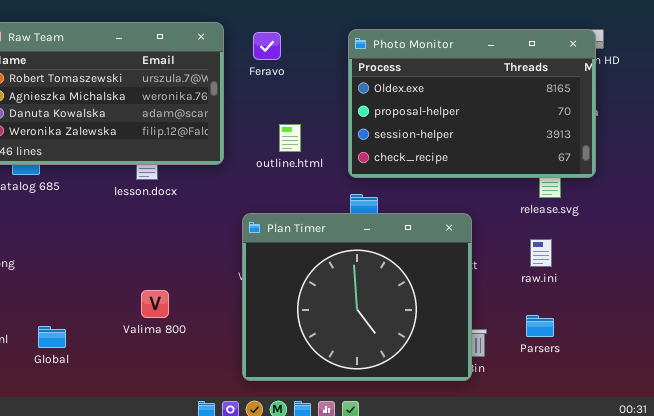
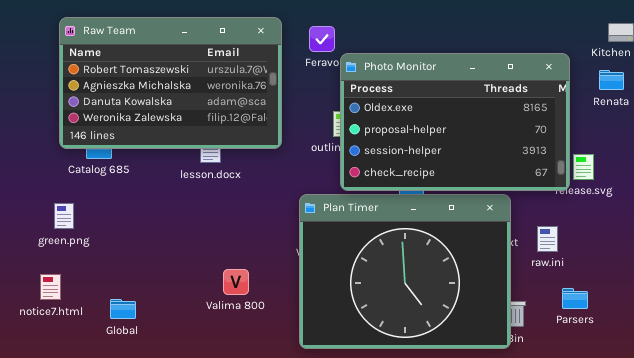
Photo Monitor: [348,29,596,178] -> [340,53,570,191], moved
raw.ini: [530,239,552,267] -> [537,226,558,252], moved
Valima 800: [141,290,169,318] -> [223,269,249,295], moved

